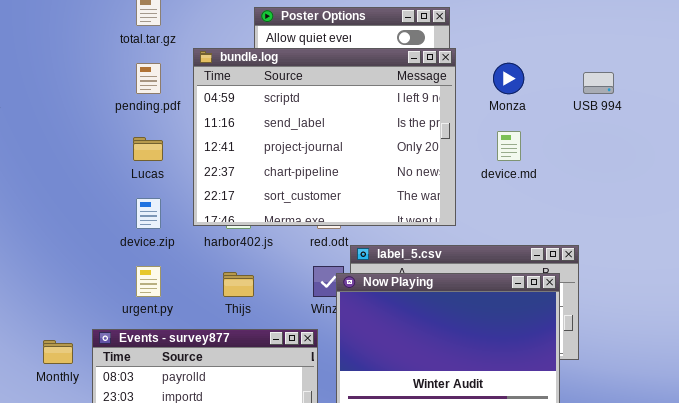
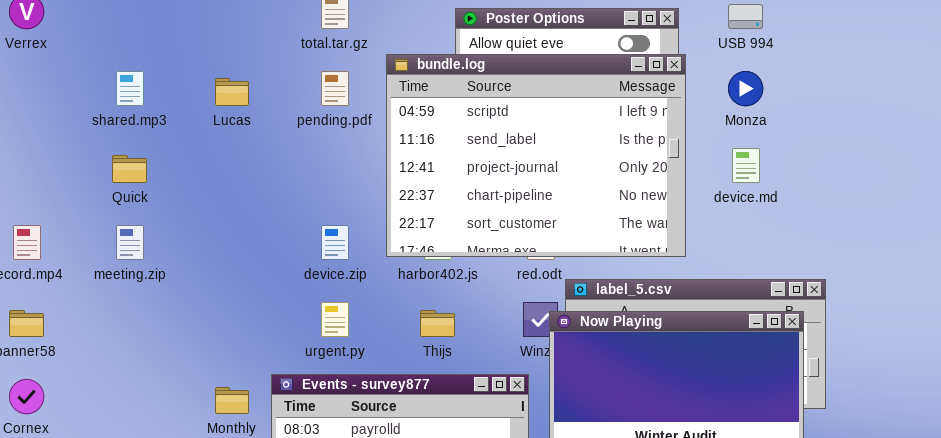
USB 994: [583,72,614,94] -> [728,4,763,29], moved
Lucas: [133,137,163,161] -> [215,78,249,106], moved

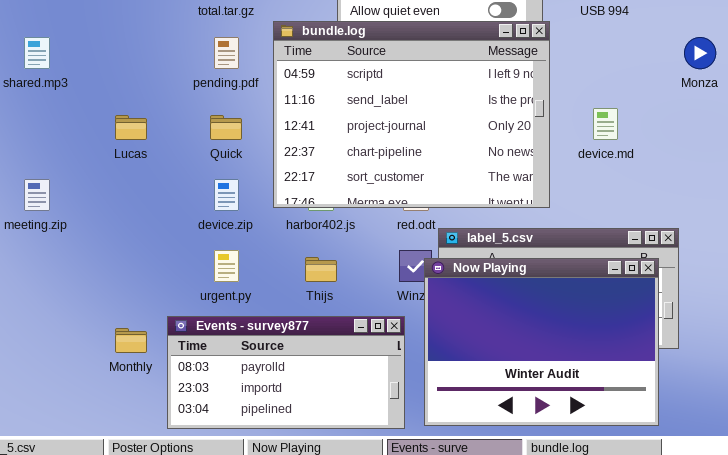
Monza: [728,71,763,106] -> [684,37,716,69], moved
Lucas: [215,78,249,106] -> [115,115,147,140], moved
Quick: [112,155,147,183] -> [210,115,242,140], moved

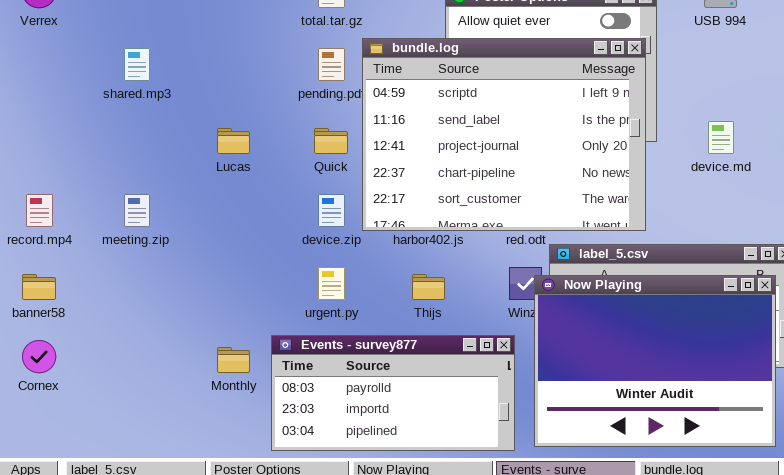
bundle.log: [273,21,550,208] -> [362,38,646,231], moved

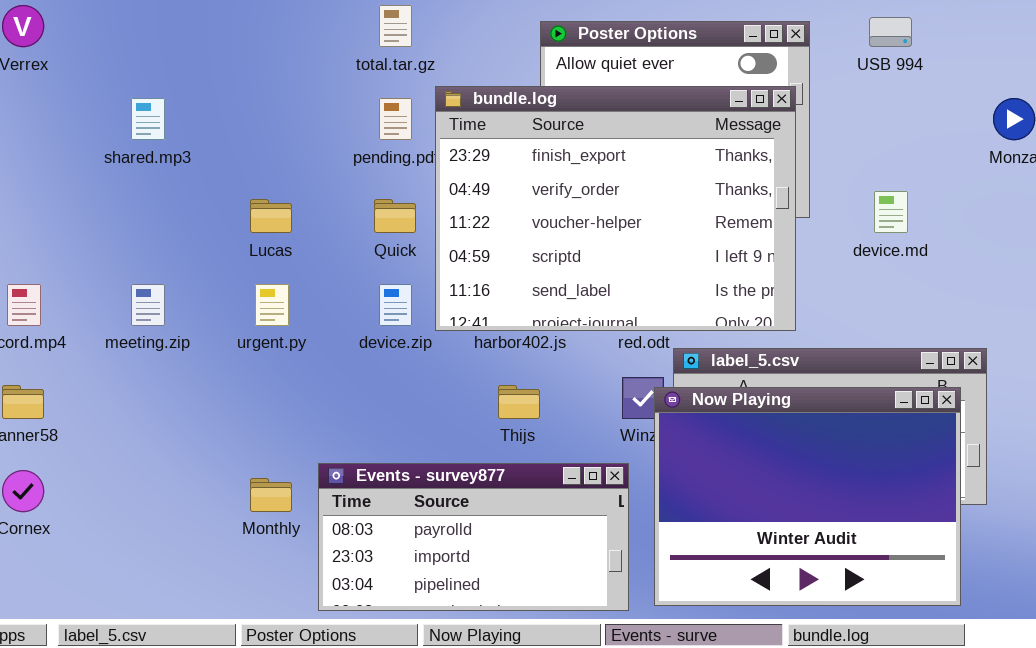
bundle.log: [362,38,646,231] -> [435,86,796,331], scrolled up 3 rows
urgent.py: [318,267,345,300] -> [255,284,289,326], moved

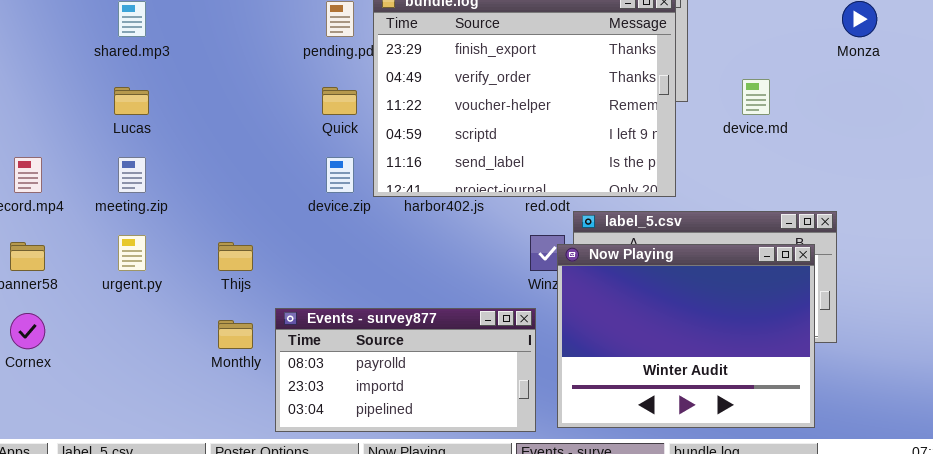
Lucas: [250,199,292,233] -> [114,87,149,115], moved
urgent.py: [255,284,289,326] -> [118,235,146,271], moved
Thijs: [498,385,540,419] -> [218,242,253,271], moved

